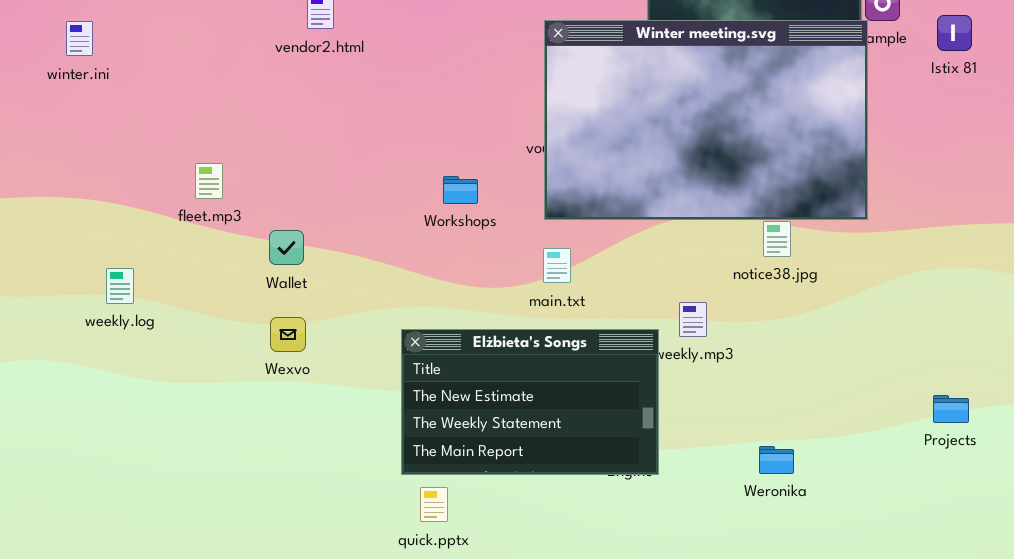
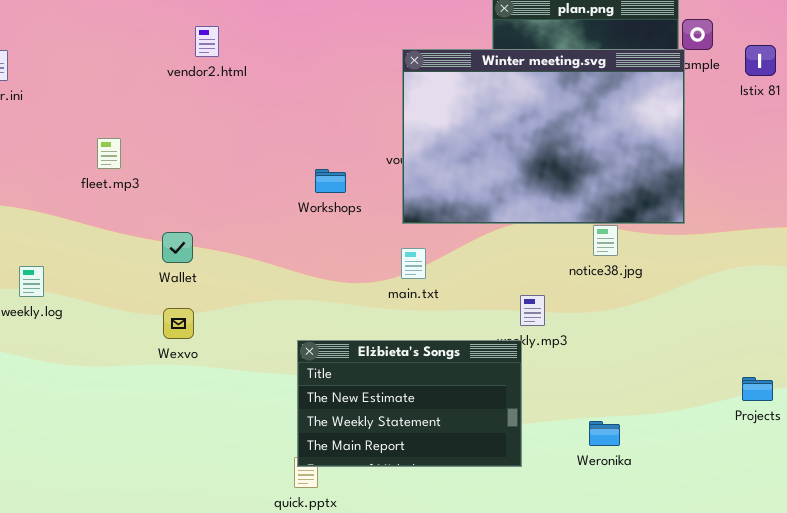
fleet.mp3: [195,163,223,199] -> [97,138,121,169], moved
Workshops: [443,176,478,204] -> [315,169,346,193], moved
Elżbieta's Songs: [401,329,659,475] -> [297,340,522,467], moved

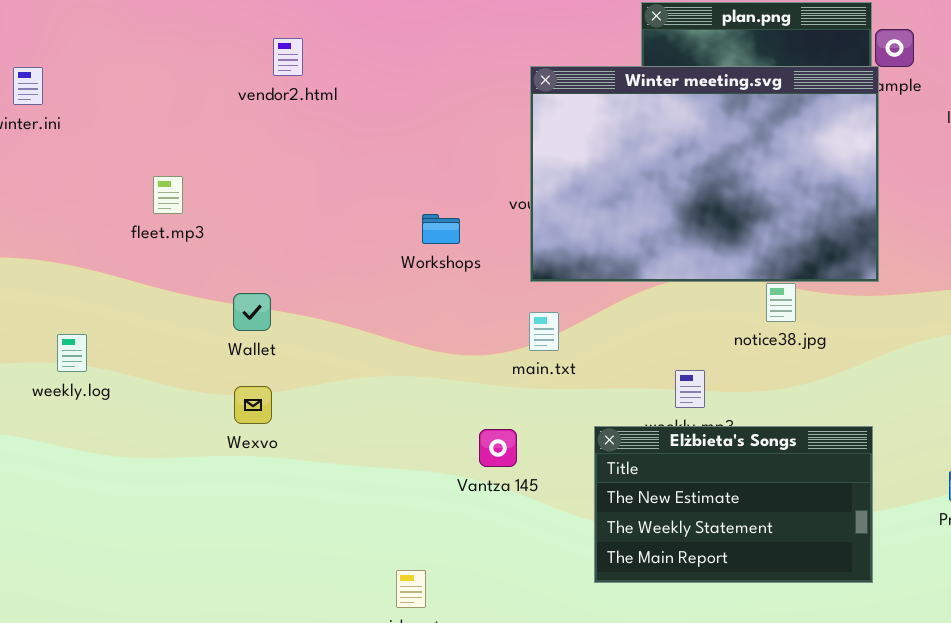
Elżbieta's Songs: [297,340,522,467] -> [594,426,873,583], moved

